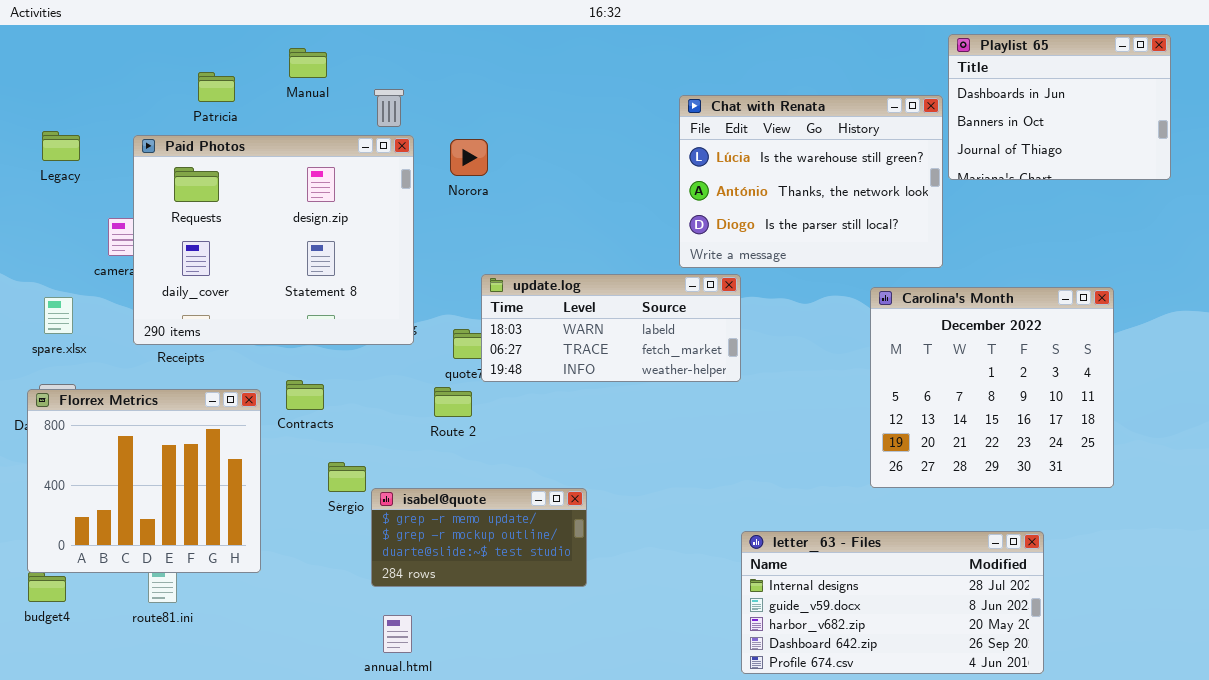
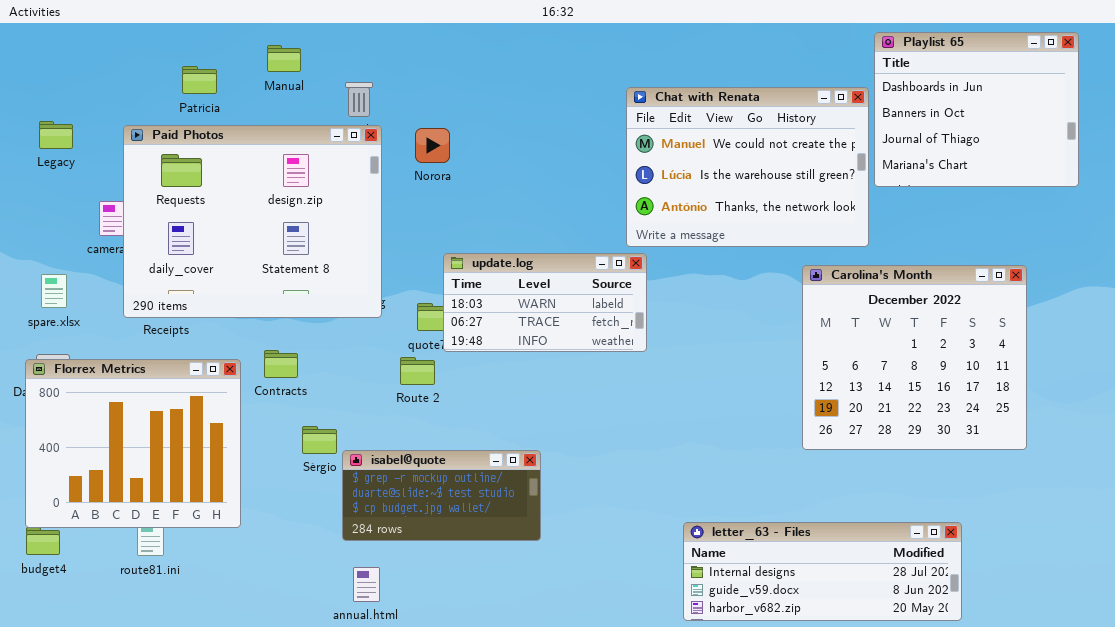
Playlist 65: [948,34,1171,180] -> [874,32,1079,187], resized
Chat with Renata: [679,95,943,268] -> [626,87,869,247], scrolled up 1 row
update.log: [481,274,741,382] -> [443,253,647,352], resized
isabel@quote: [371,488,587,587] -> [342,450,541,541], scrolled down 1 row
letter_63 - Files: [741,531,1044,674] -> [683,522,962,621], resized

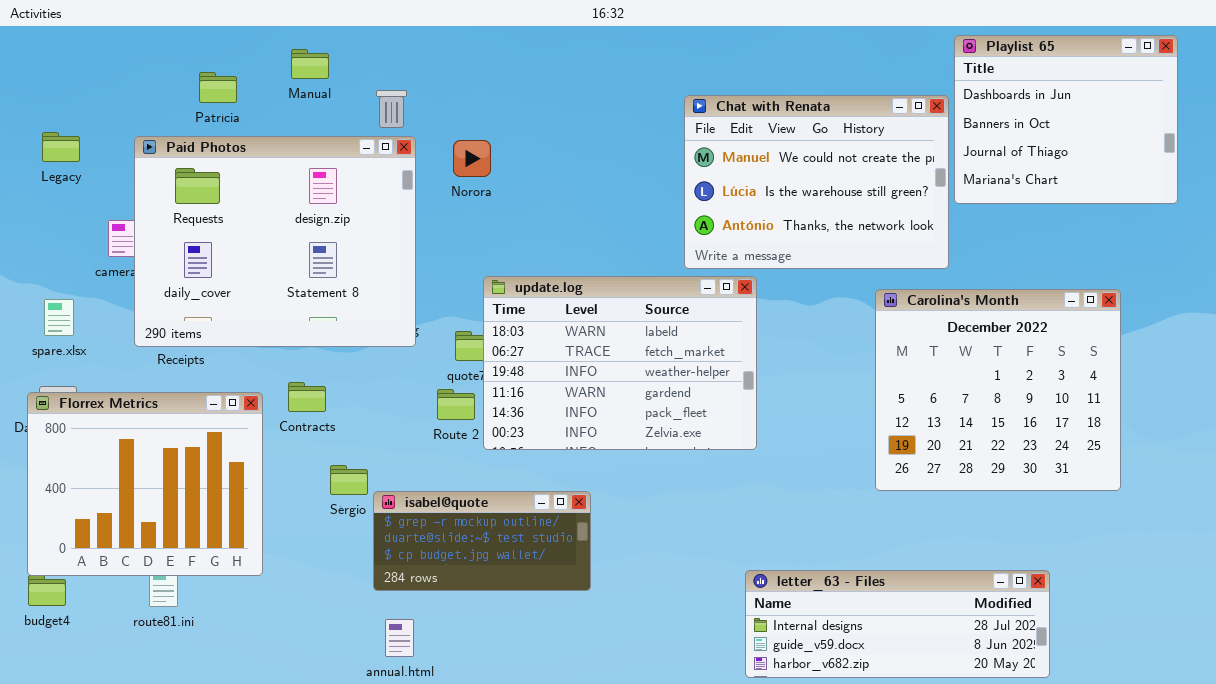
update.log: [443,253,647,352] -> [483,276,757,450], resized

